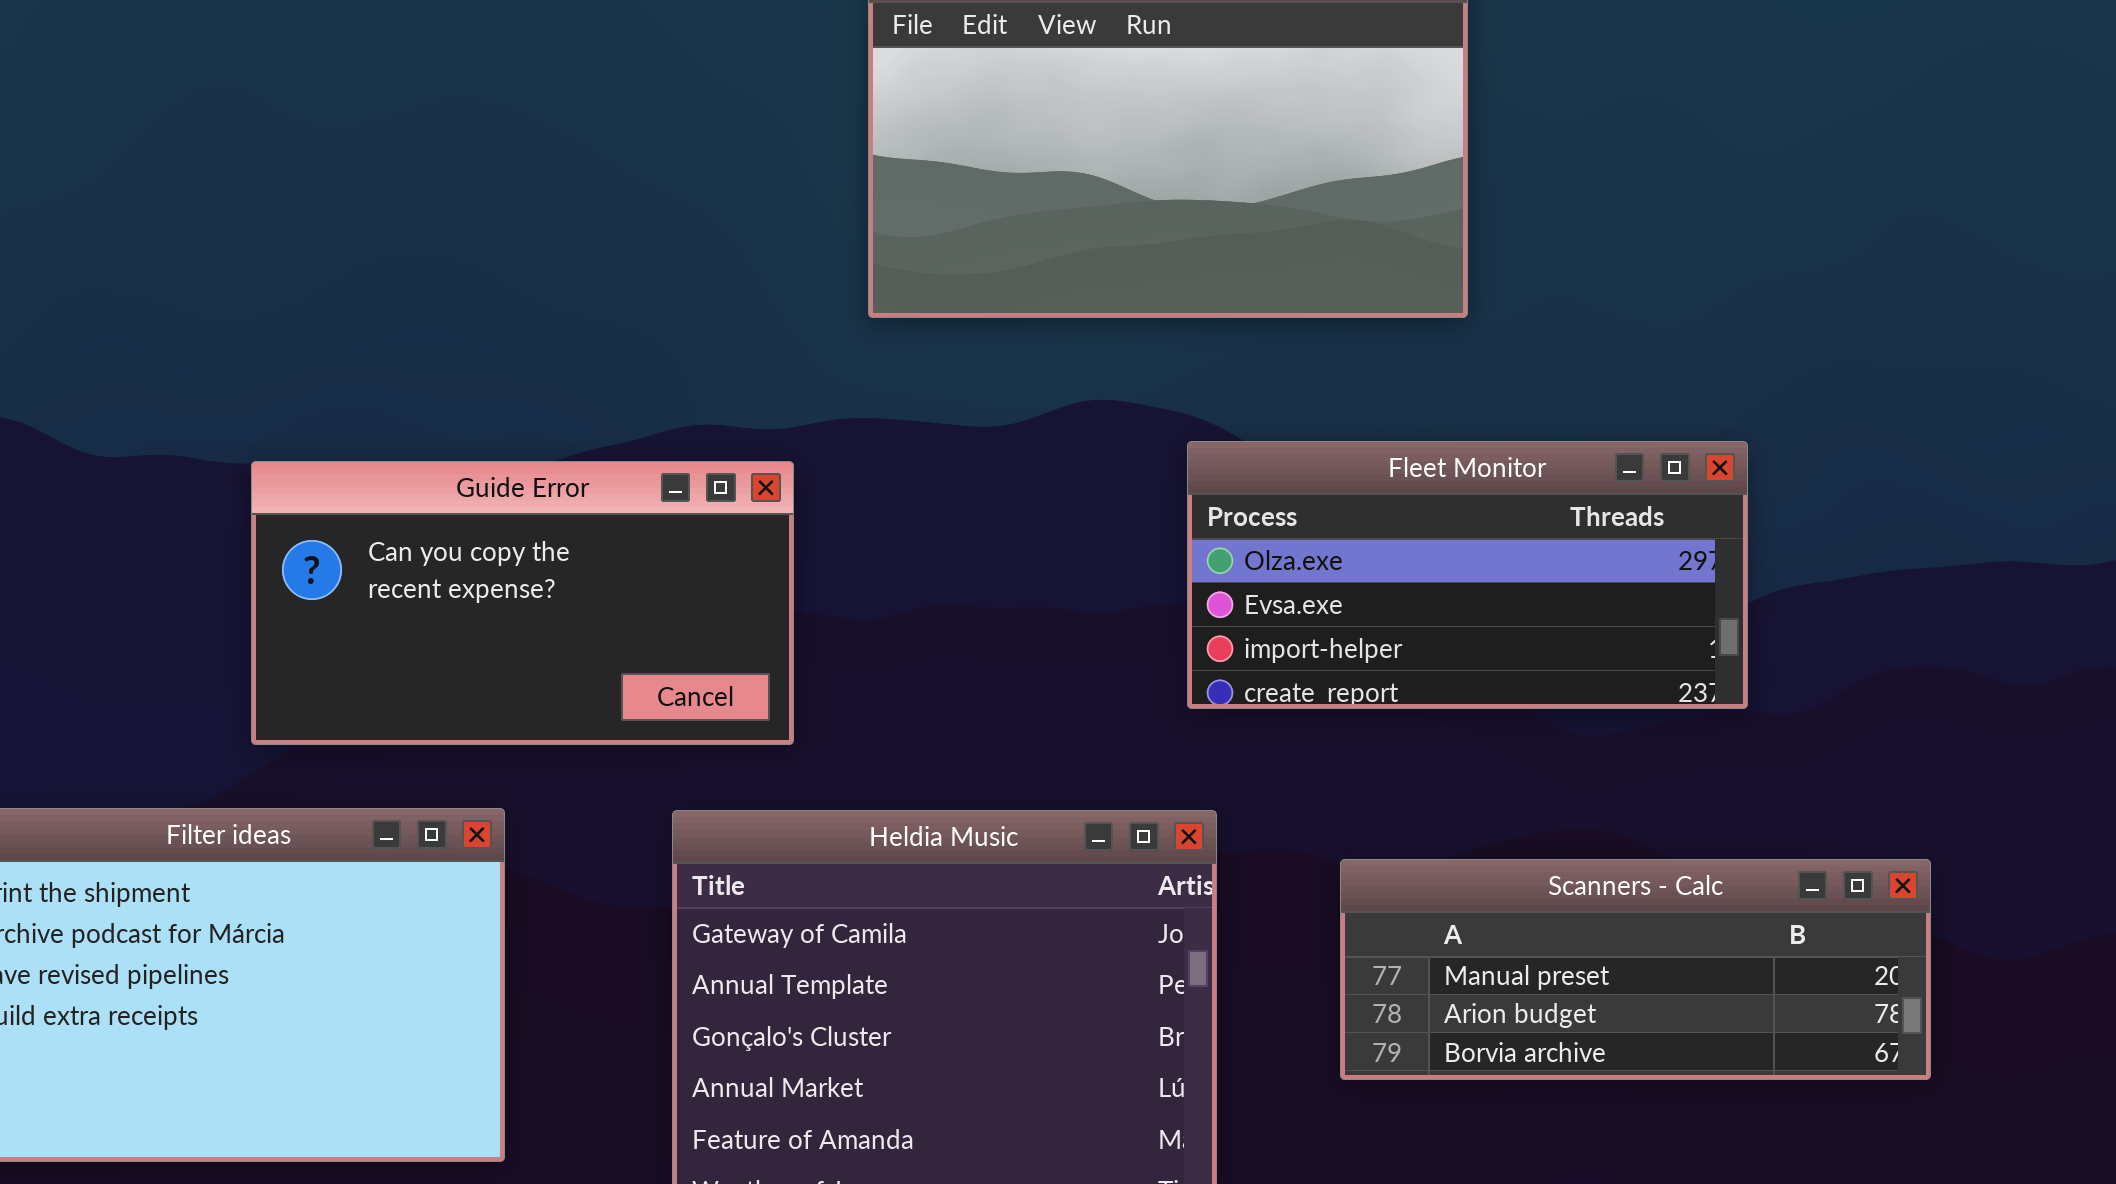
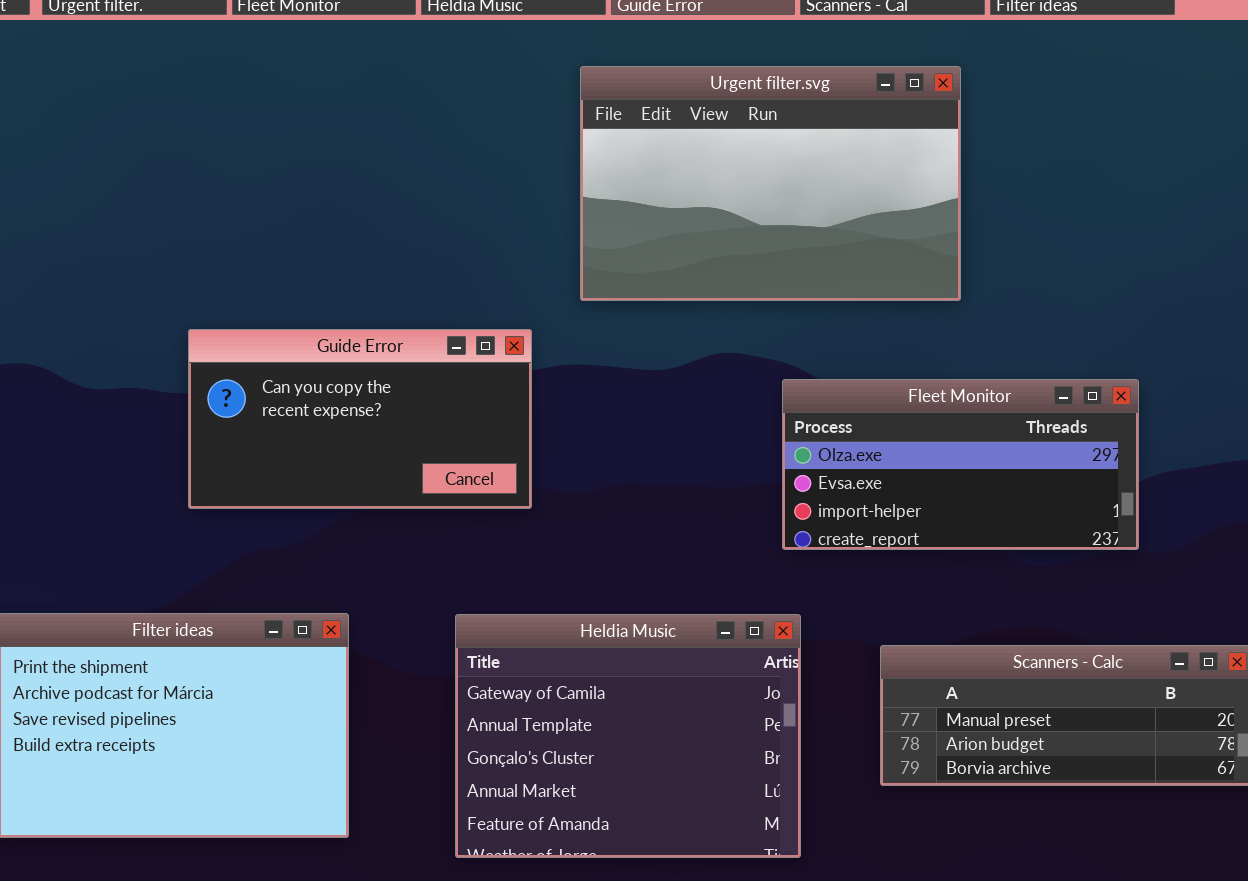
Guide Error: [251,461,794,745] -> [188,329,532,509], moved

